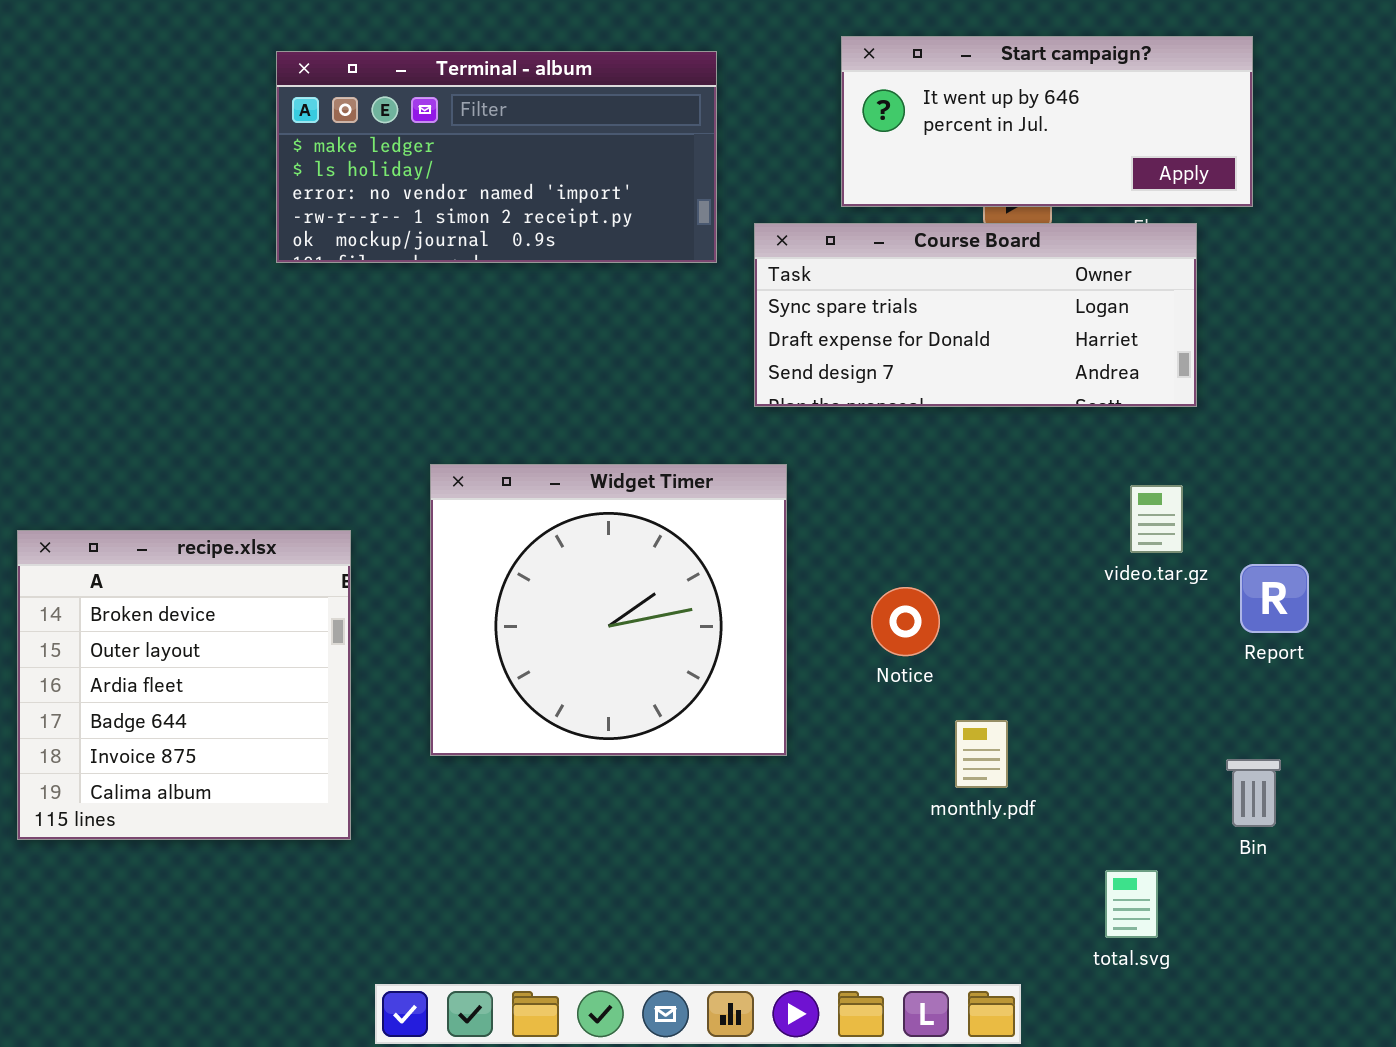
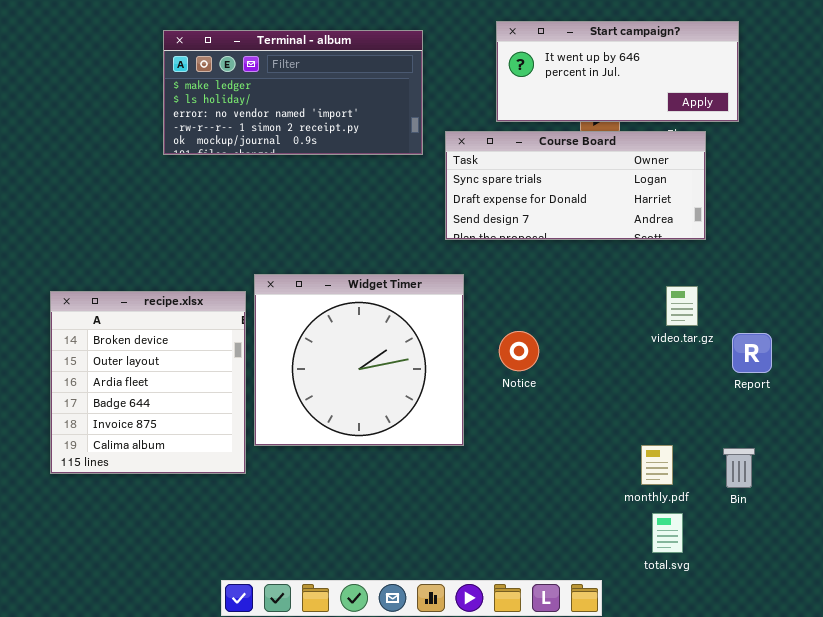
recipe.xlsx: [17,530,351,840] -> [50,291,246,474], moved
Notice: [871,587,940,656] -> [499,331,539,371], moved
monthly.pdf: [955,720,1008,788] -> [641,445,673,485], moved

